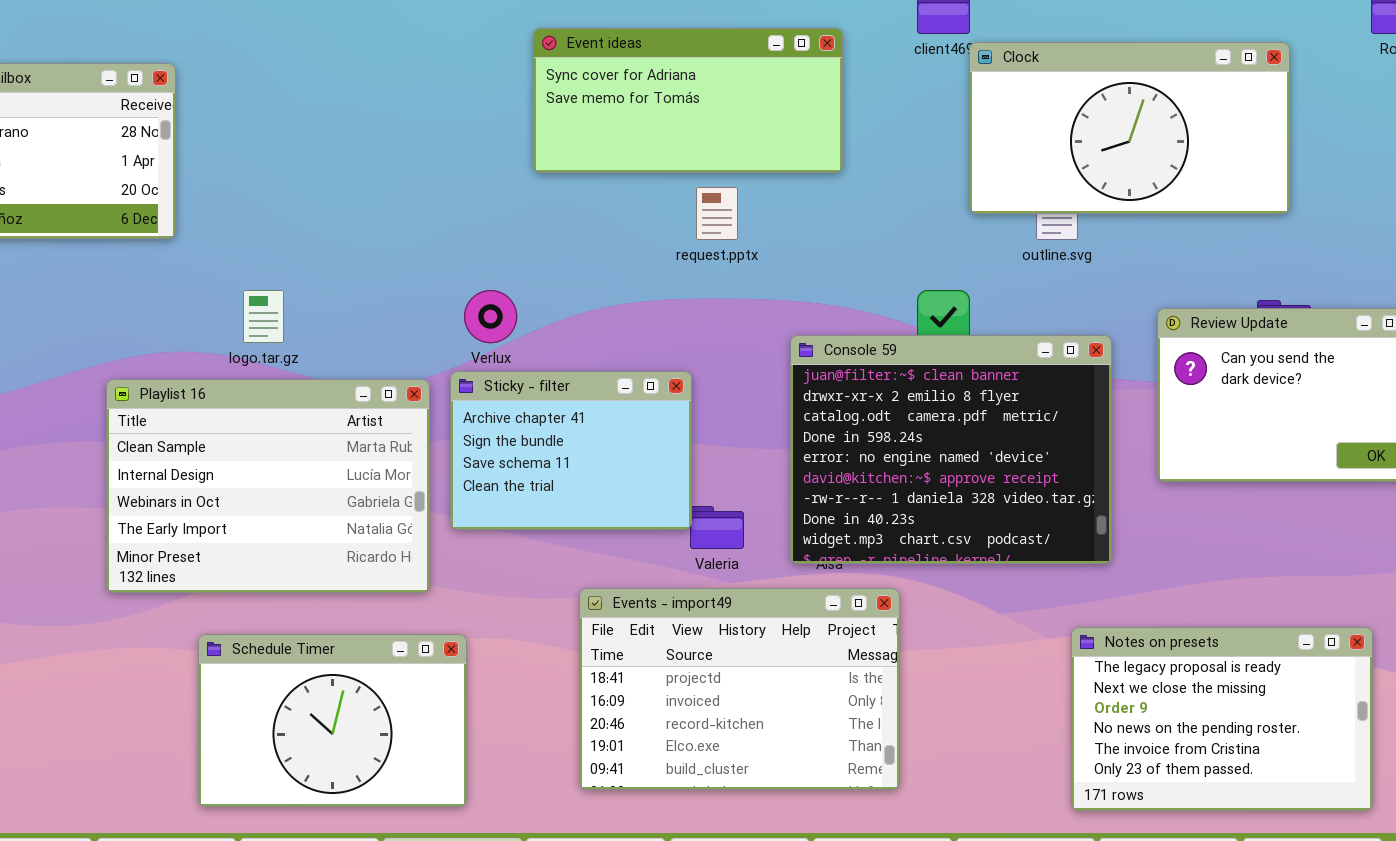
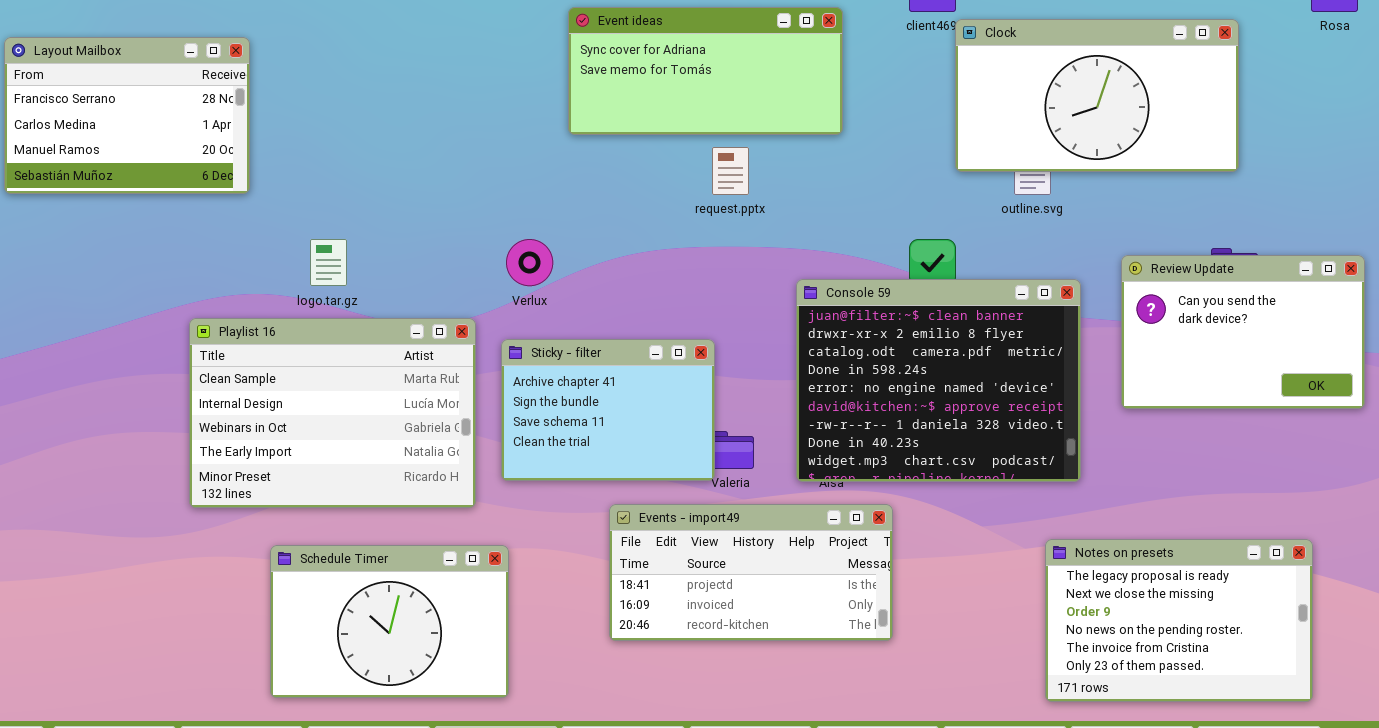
Sticky - filter: [450,371,692,530] -> [501,339,715,481], moved
Events - import49: [579,588,900,790] -> [609,504,893,641], resized

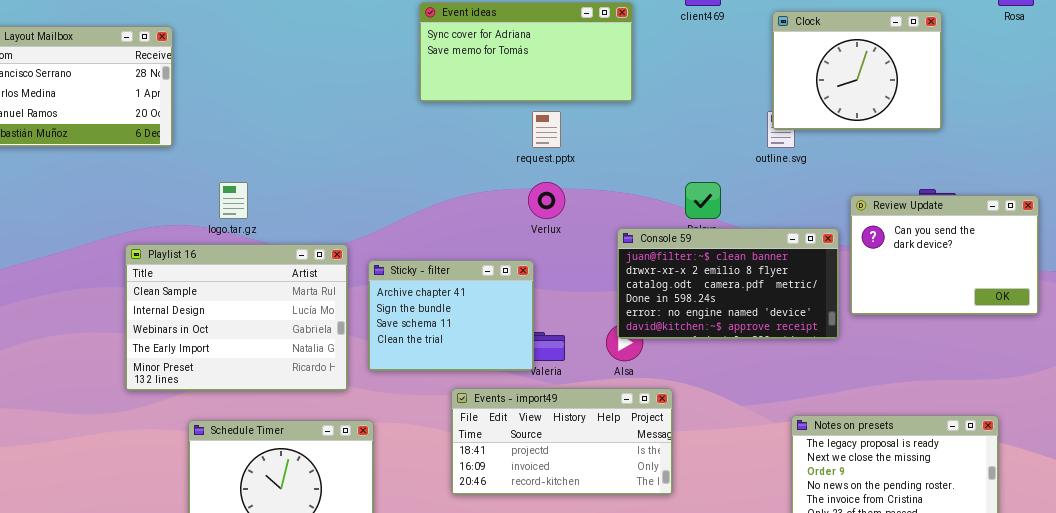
Clock: [955,19,1239,172] -> [772,11,942,130], resized
Verlux: [506,239,553,286] -> [528,182,565,219], moved
Console 59: [796,279,1081,482] -> [617,228,839,339], moved, resized

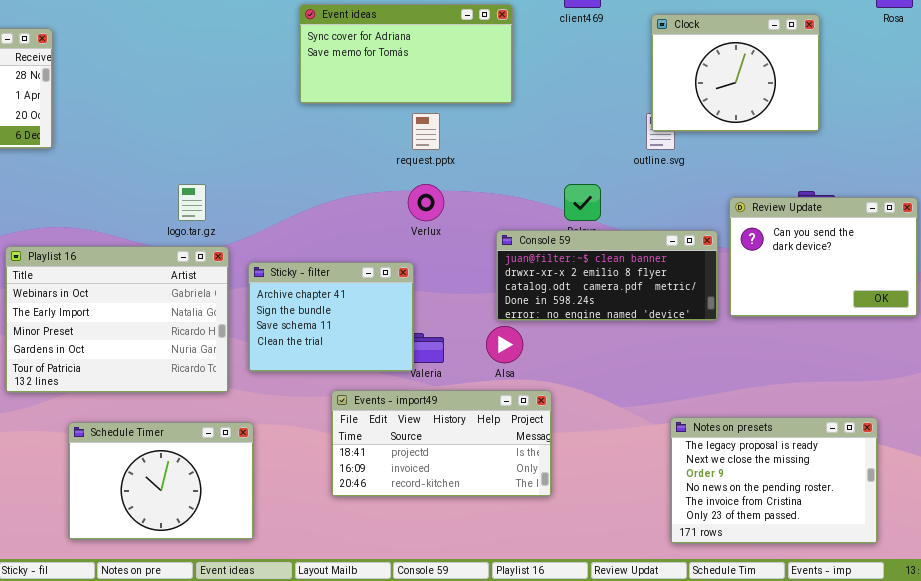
logo.tar.gz: [219,182,248,219] -> [178,184,206,221], moved
Console 59: [617,228,839,339] -> [496,230,718,321], resized
Playlist 16: [125,244,348,391] -> [5,246,229,393], scrolled down 2 rows

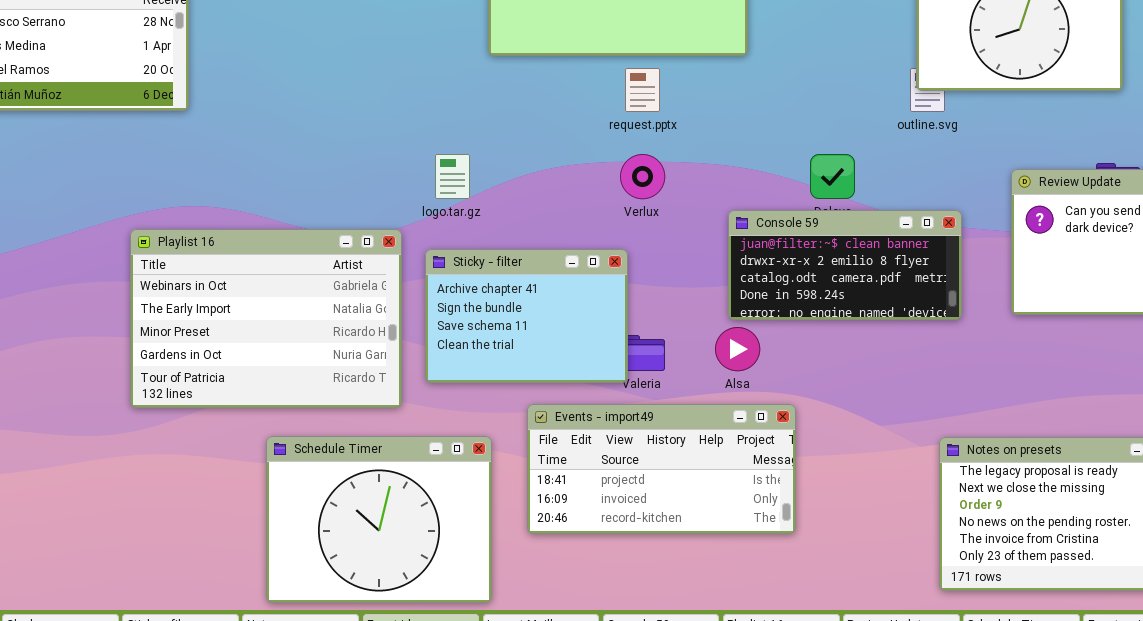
logo.tar.gz: [178,184,206,221] -> [435,154,470,199], moved
Console 59: [496,230,718,321] -> [728,210,962,320], resized
Schedule Timer: [68,422,254,540] -> [266,436,492,603], moved, resized

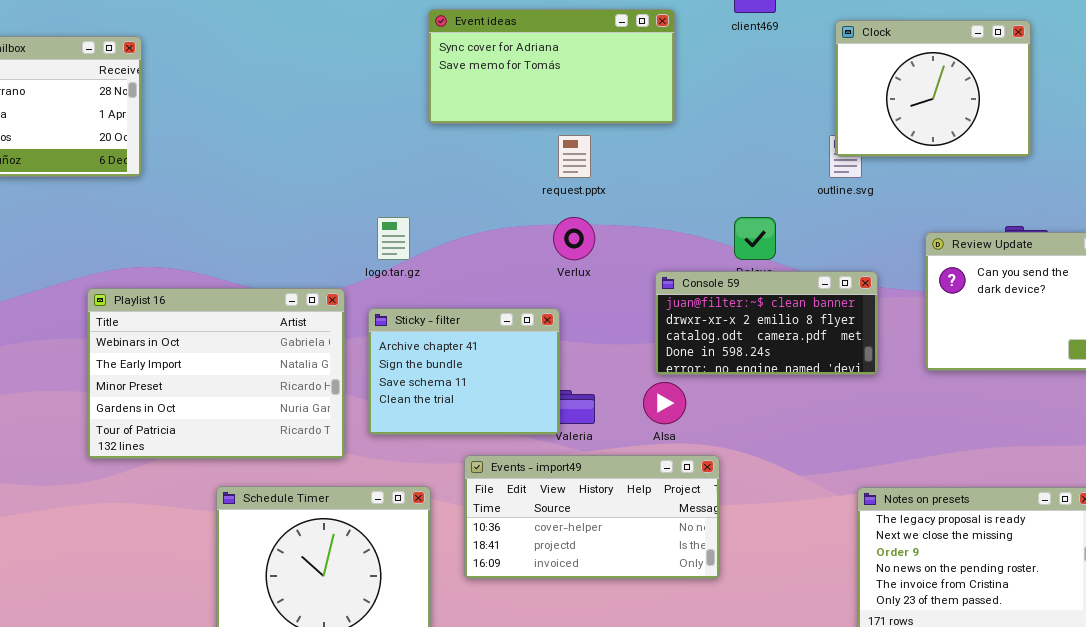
Events - import49: [527,404,796,534] -> [464,455,720,579], scrolled up 1 row

